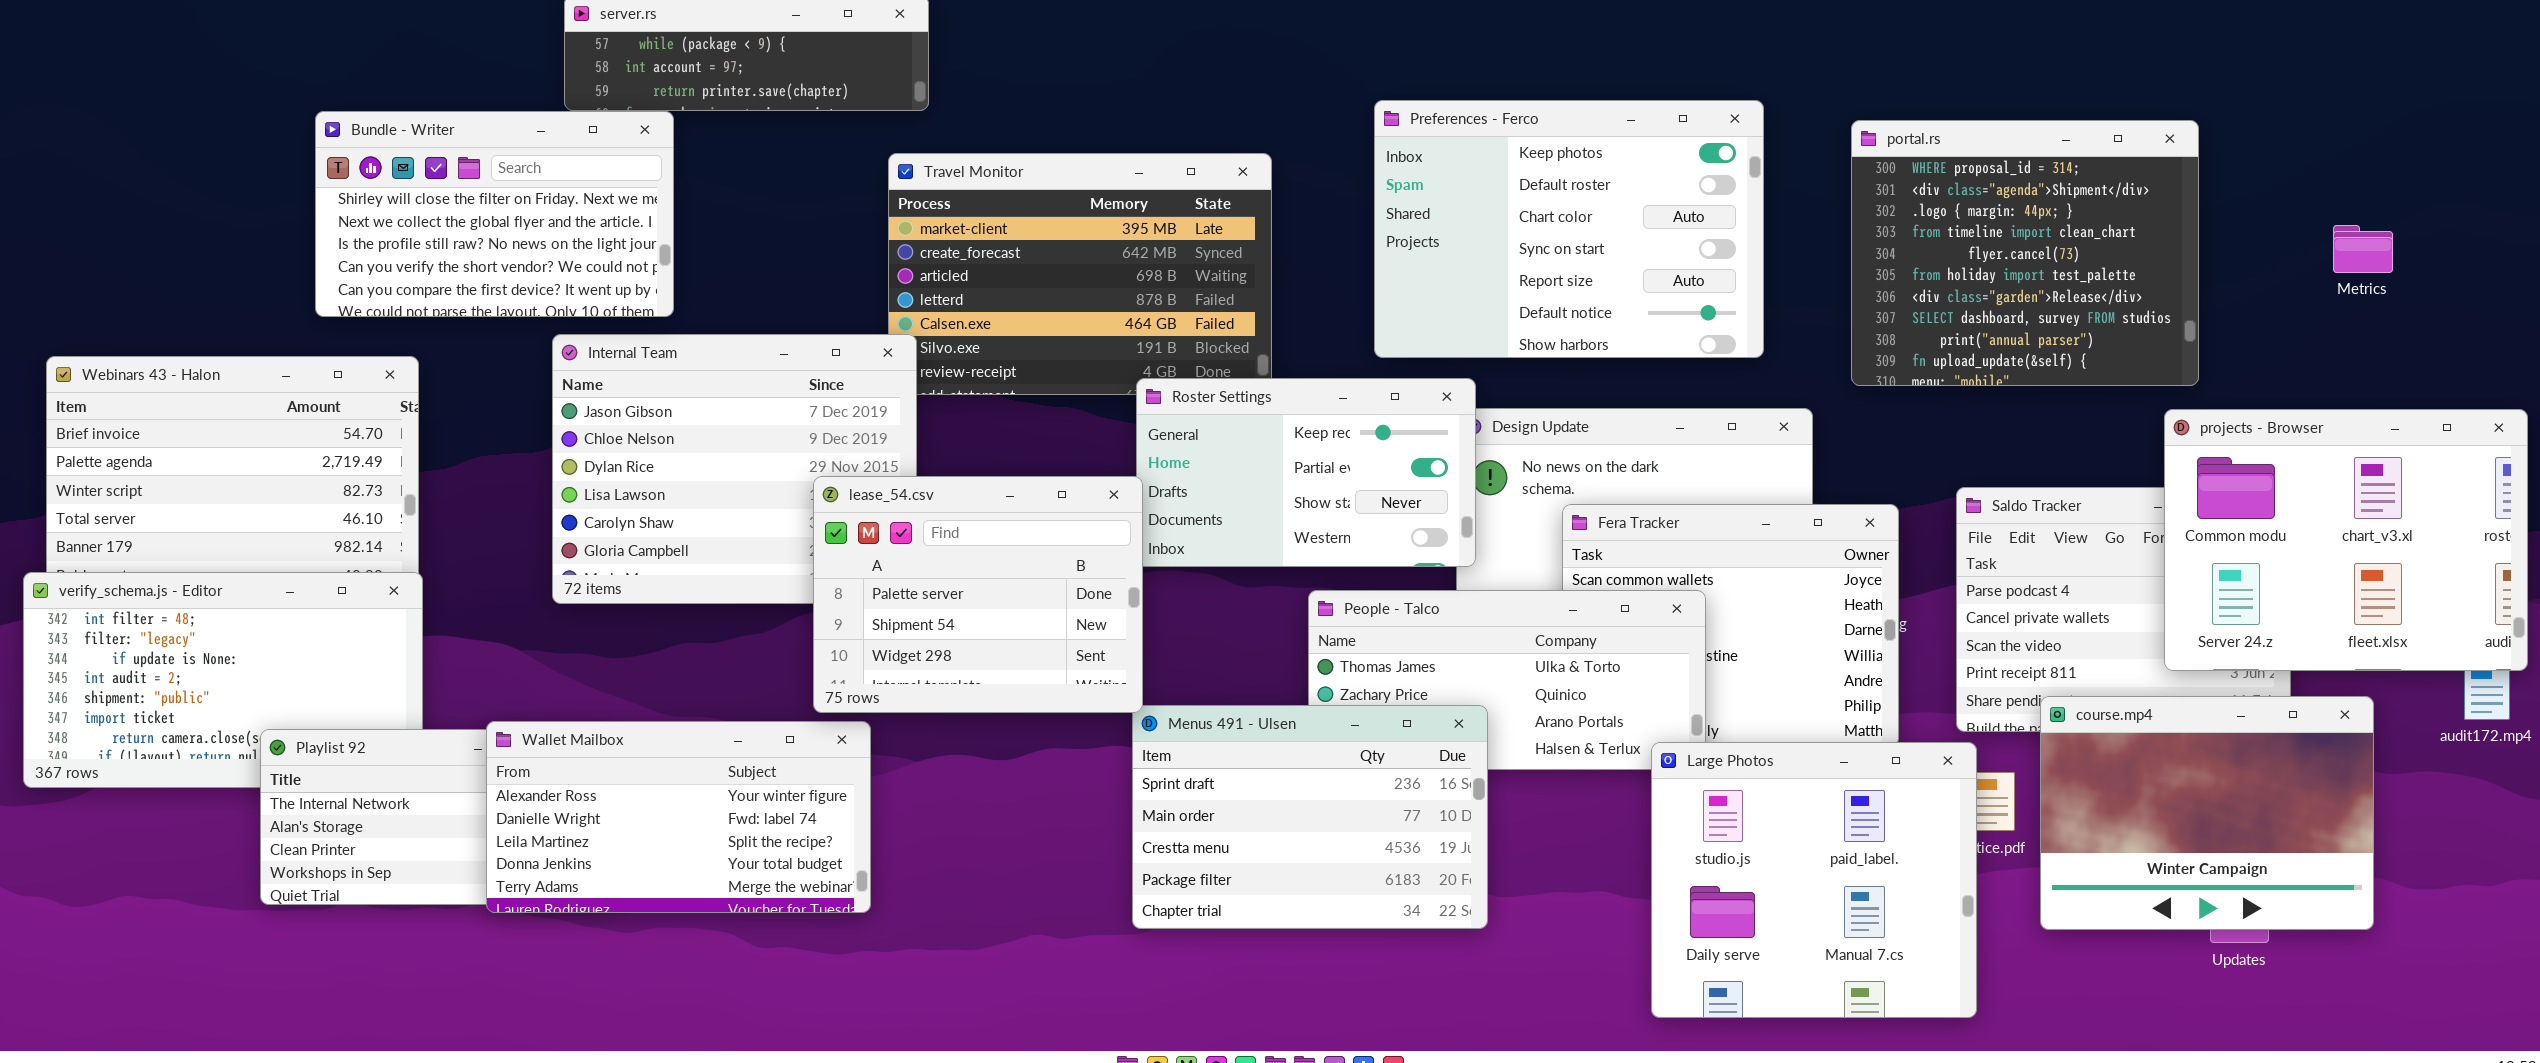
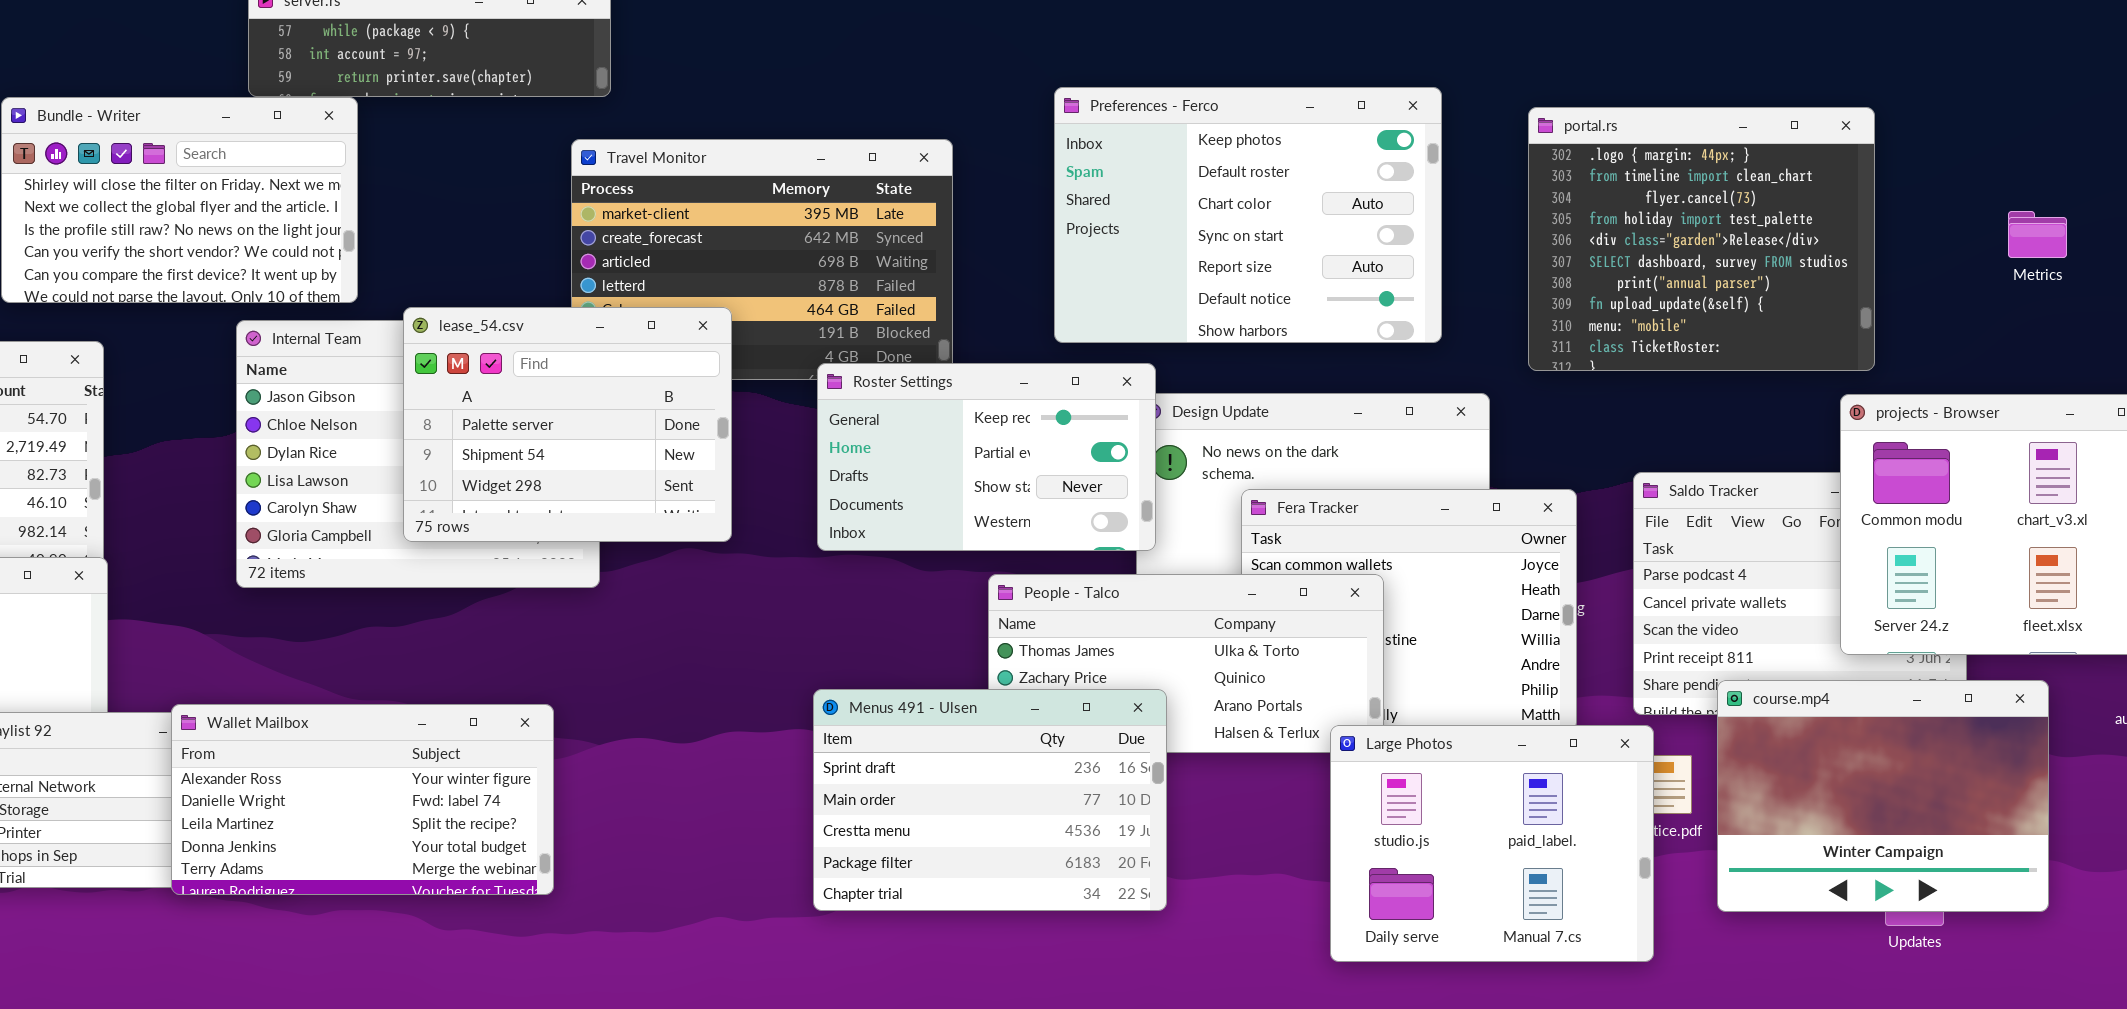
portal.rs: [1851,120,2199,386] -> [1528,107,1875,371], scrolled down 2 rows
lease_54.csv: [813,476,1143,713] -> [403,307,732,542], moved
Large Photos: [1651,742,1977,1018] -> [1330,725,1654,962], resized

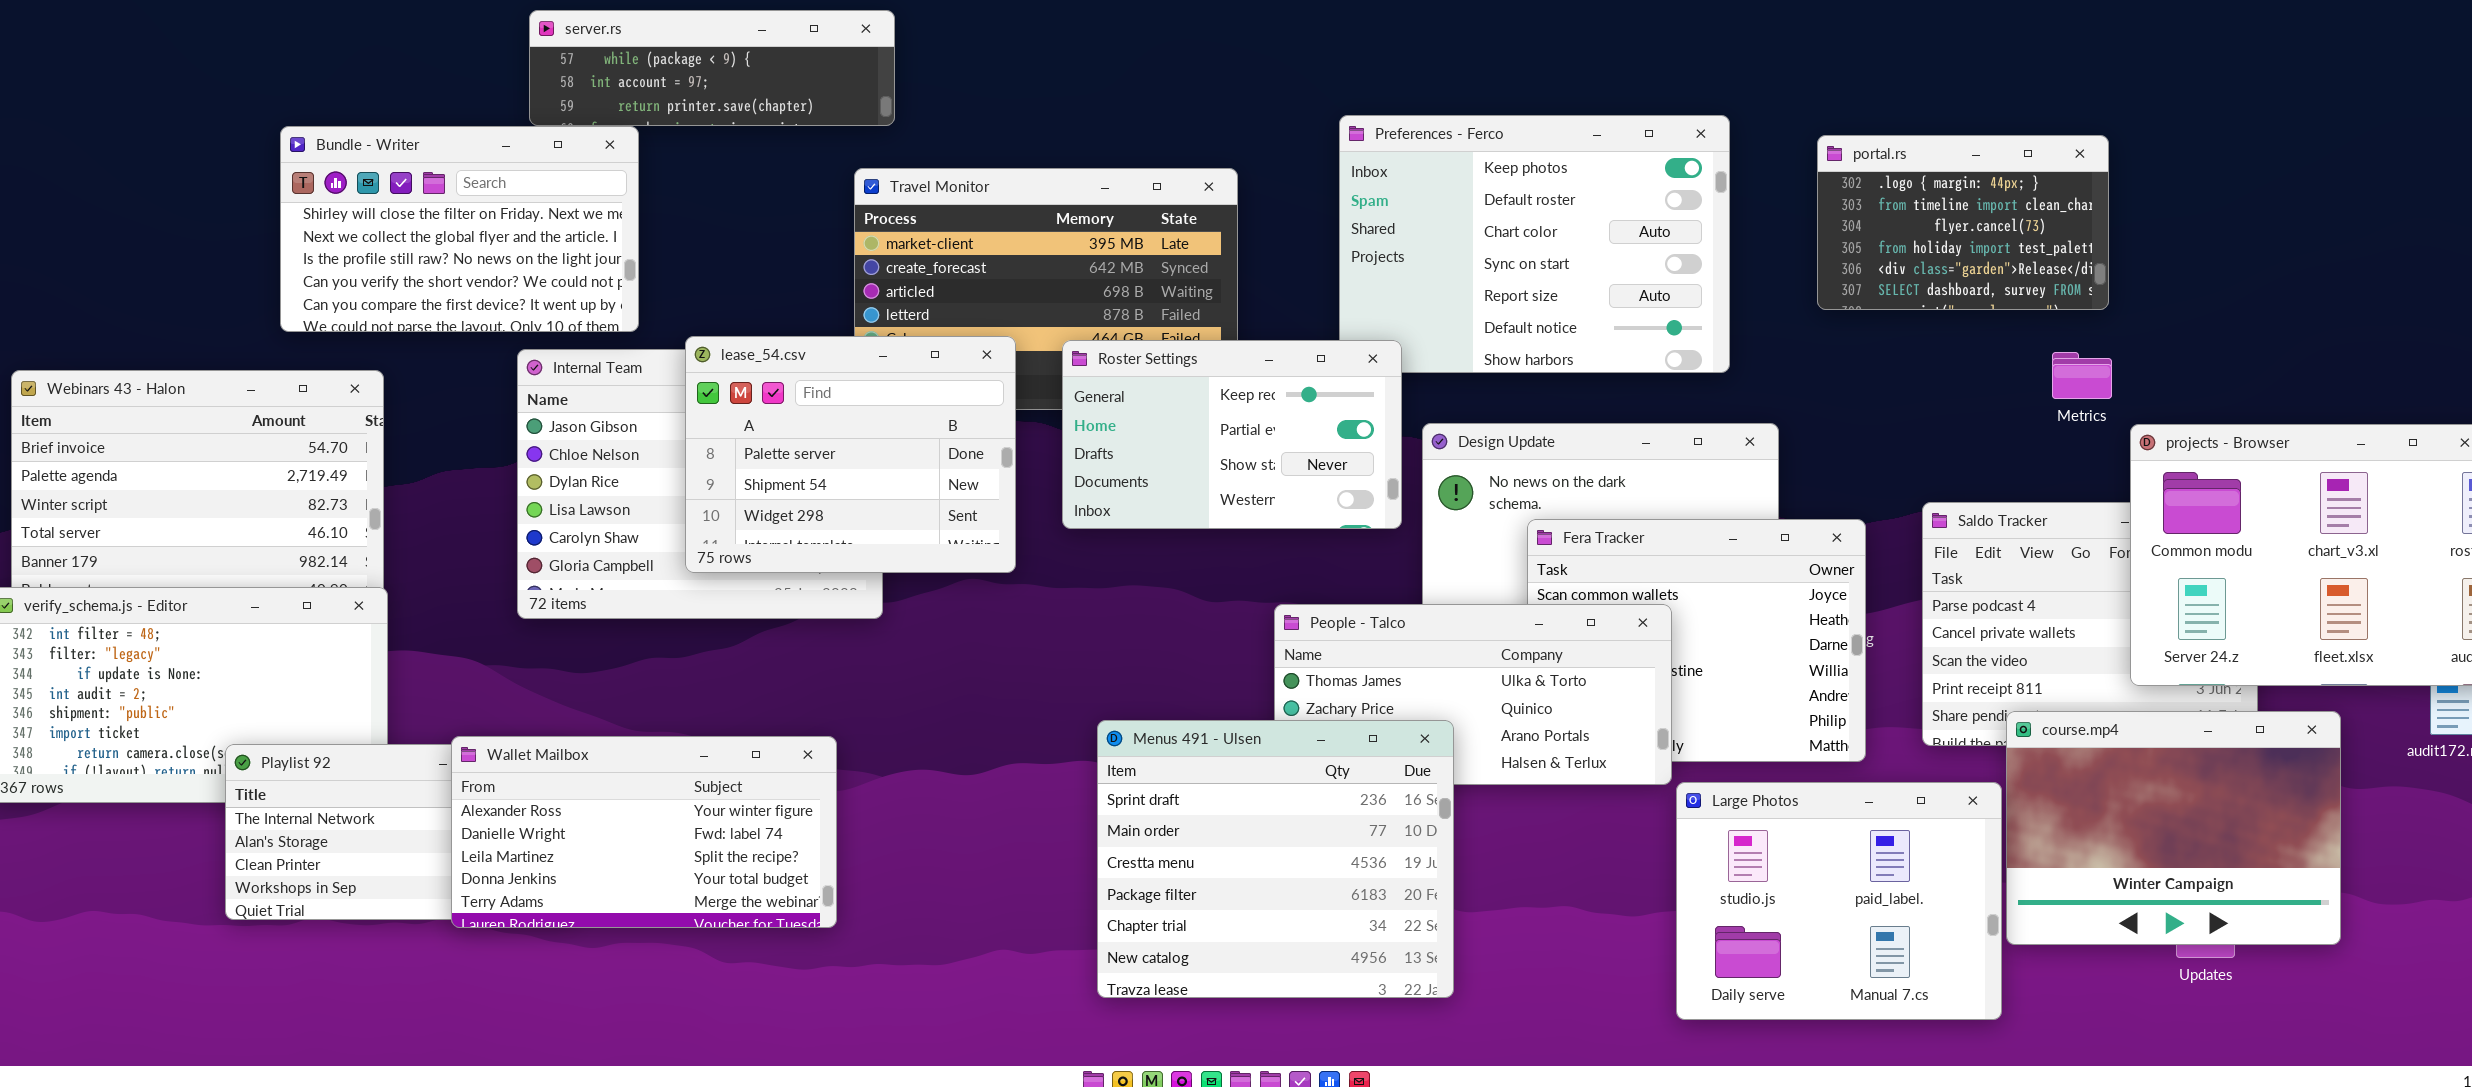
portal.rs: [1528,107,1875,371] -> [1817,135,2109,310], resized
Metrics: [2008,211,2067,258] -> [2052,352,2112,399], moved
Roster Settings: [817,363,1156,551] -> [1062,340,1402,529], moved
Menus 491 - Ulsen: [813,689,1167,911] -> [1097,720,1454,998], resized
Large Photos: [1330,725,1654,962] -> [1676,782,2002,1020], moved

